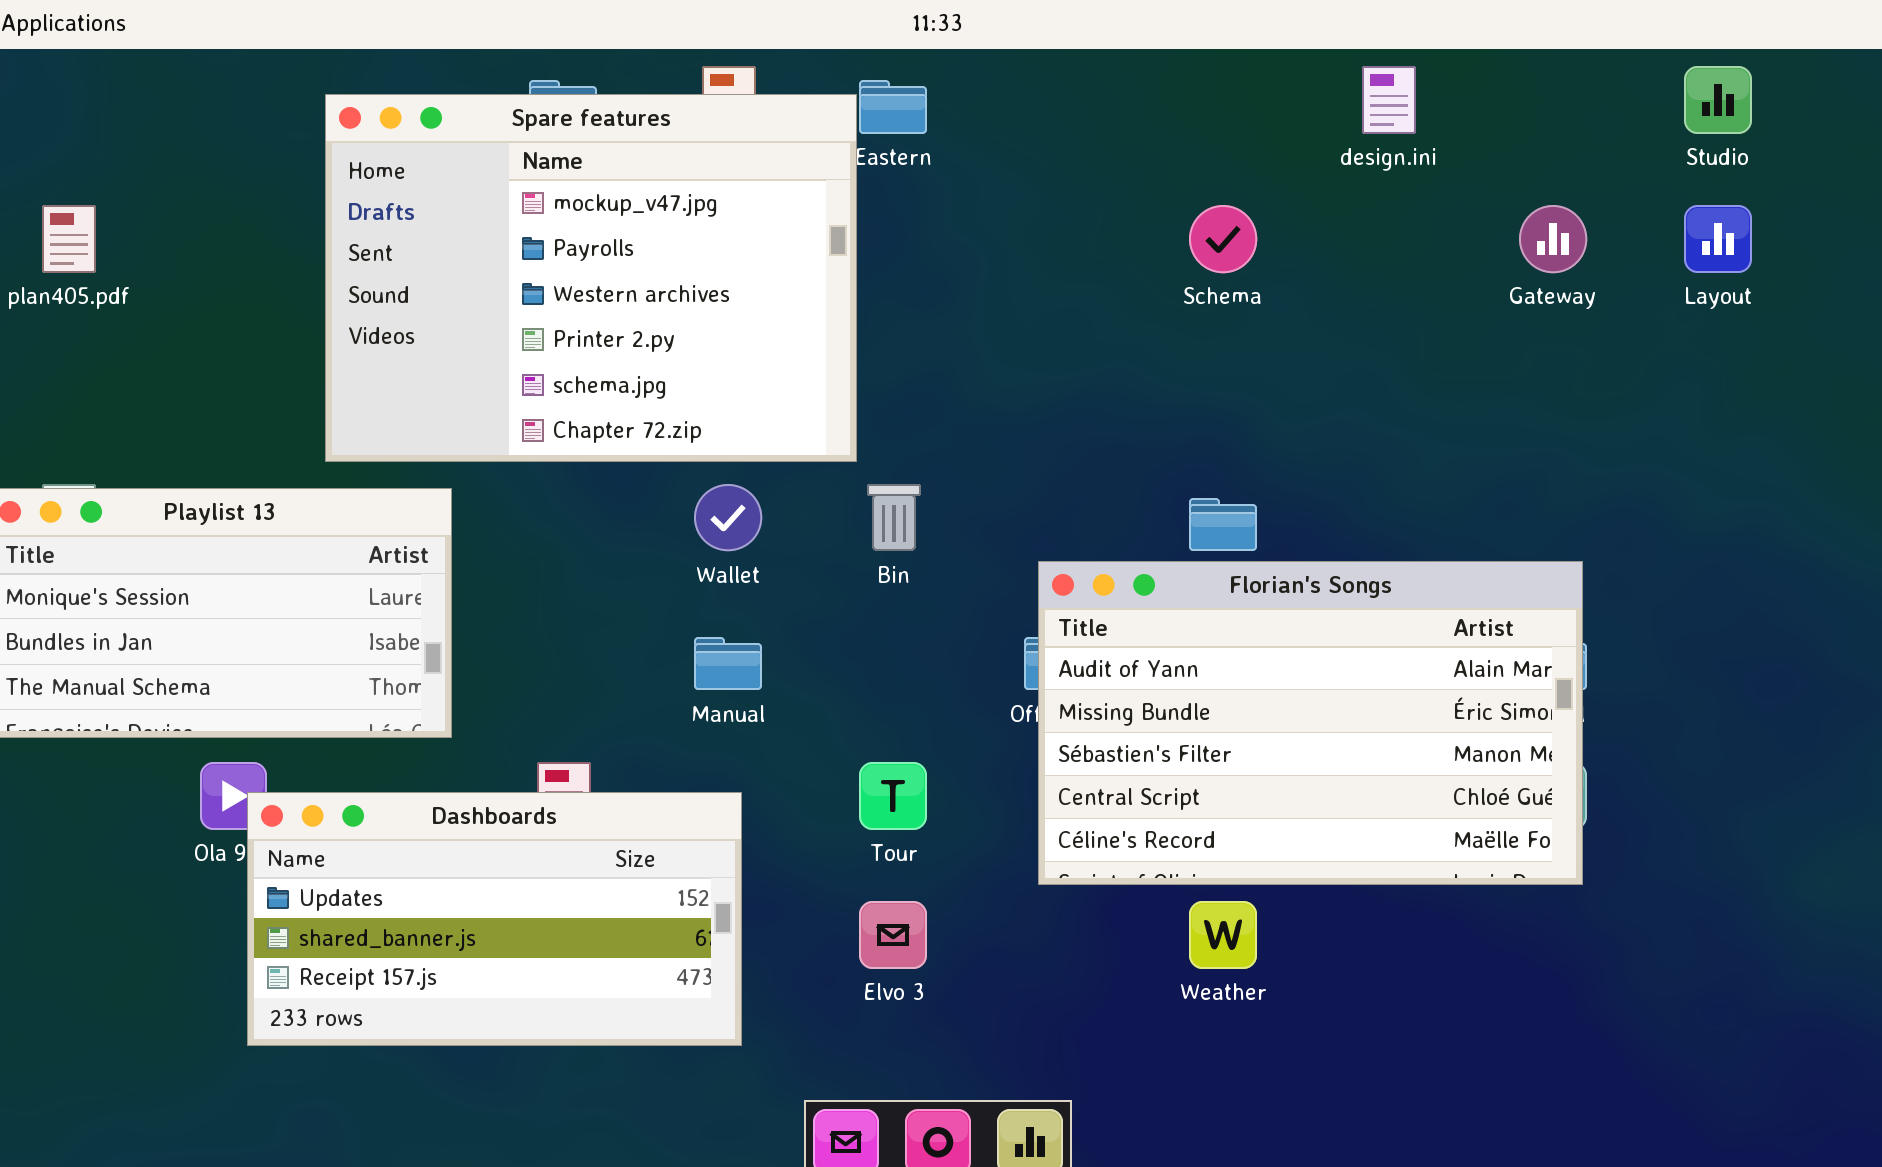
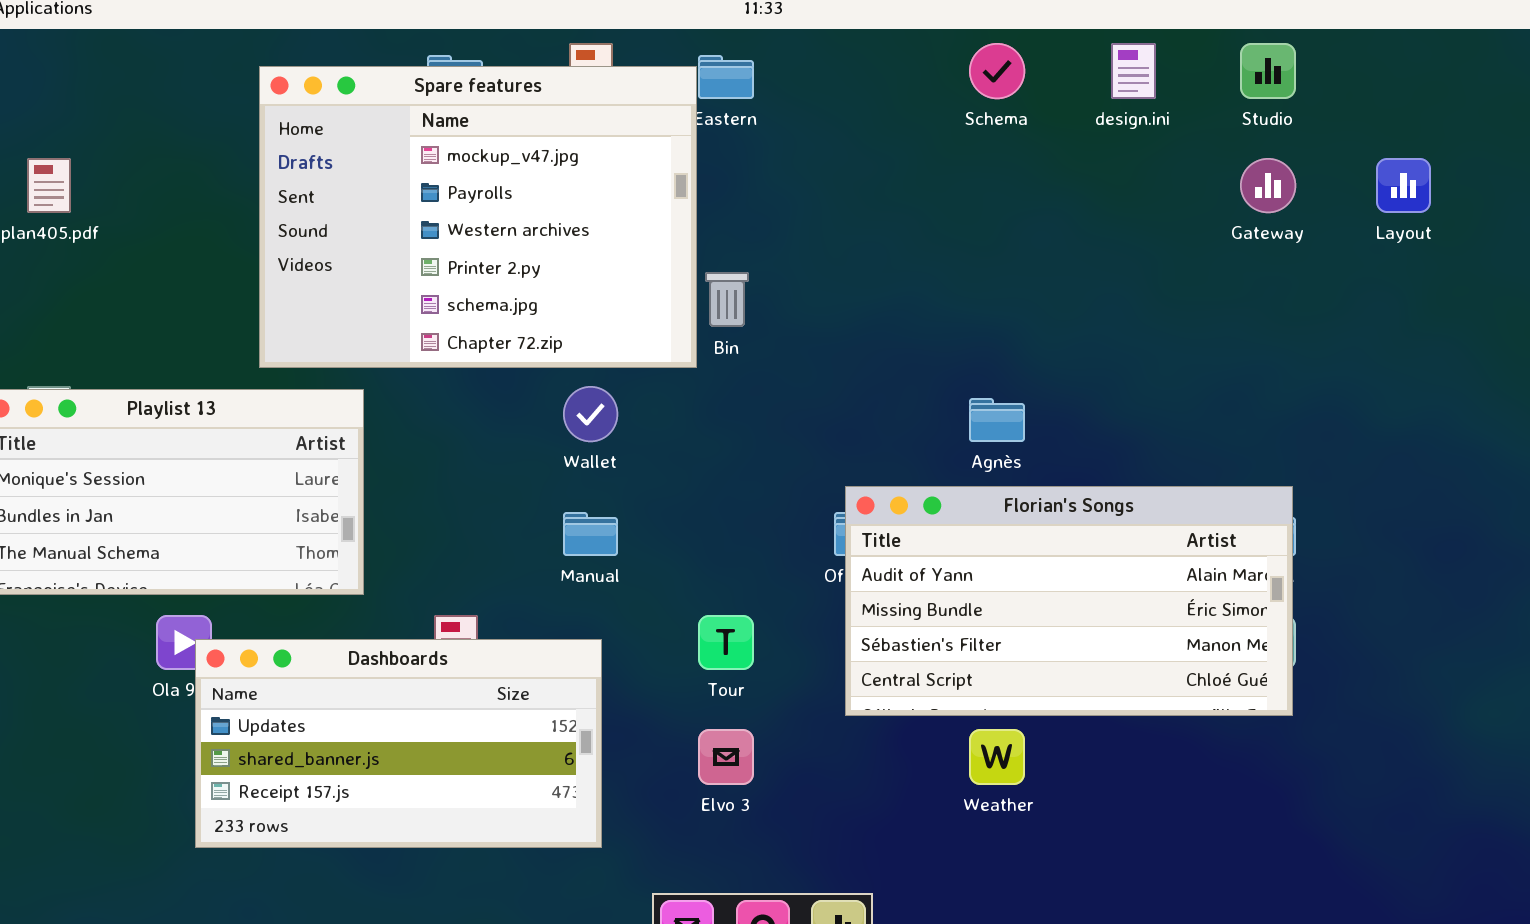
Studio: [1684,66,1752,134] -> [1240,43,1296,99], moved
Schema: [1189,205,1257,273] -> [969,43,1025,99], moved
Bin: [867,484,921,551] -> [705,272,749,327], moved
Florian's Songs: [1038,561,1583,885] -> [845,486,1293,716], resized

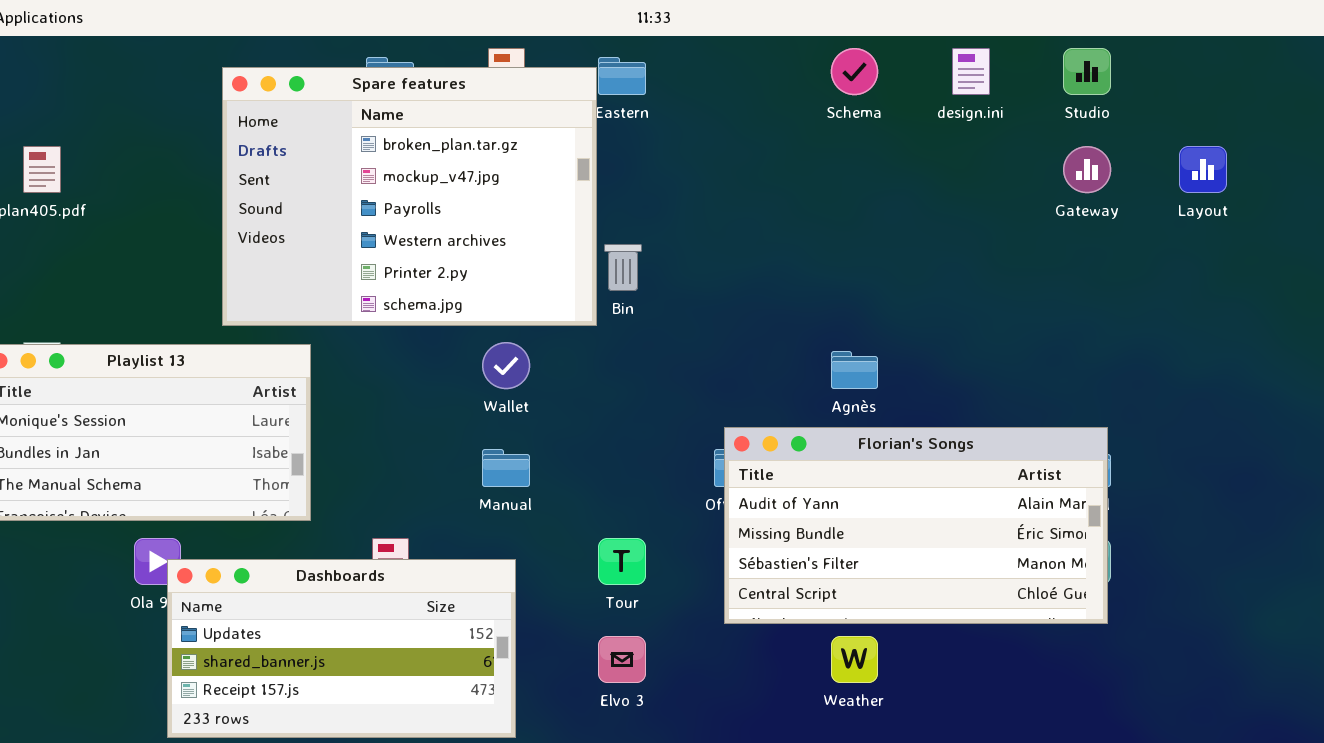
Spare features: [259,66,697,368] -> [222,67,597,326], scrolled up 1 row

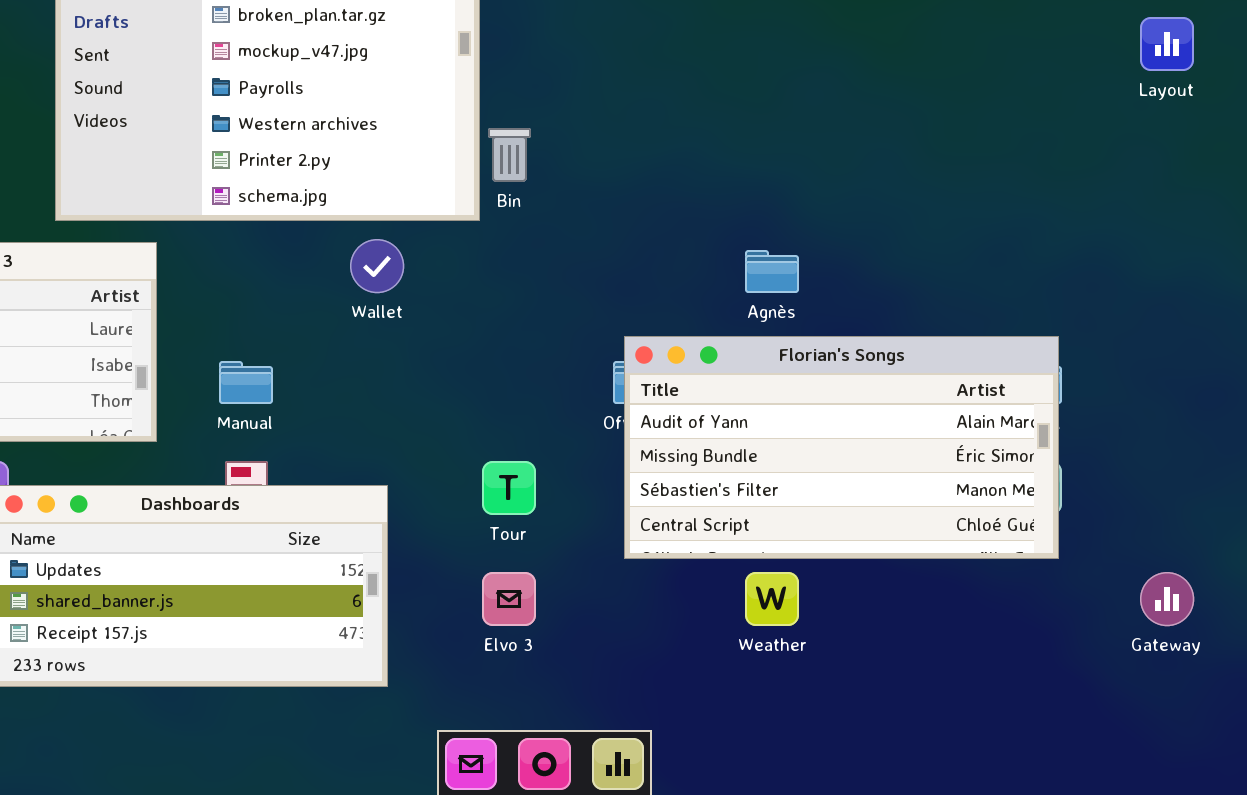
Gateway: [1063,146,1111,193] -> [1140,572,1194,626], moved
Manual: [482,449,530,487] -> [219,361,273,404], moved

